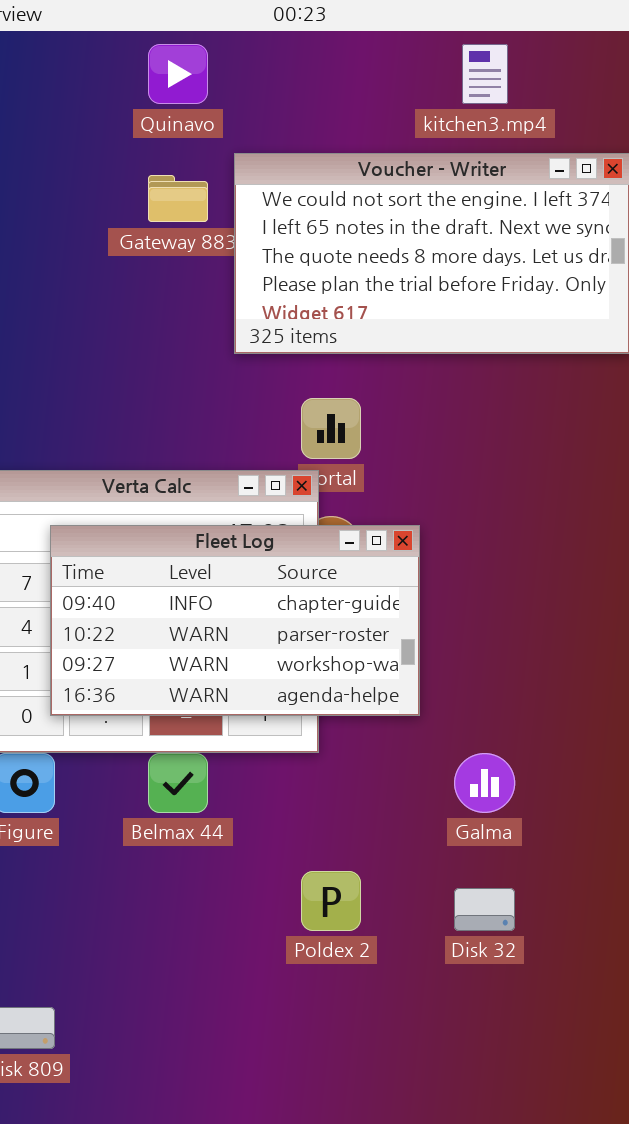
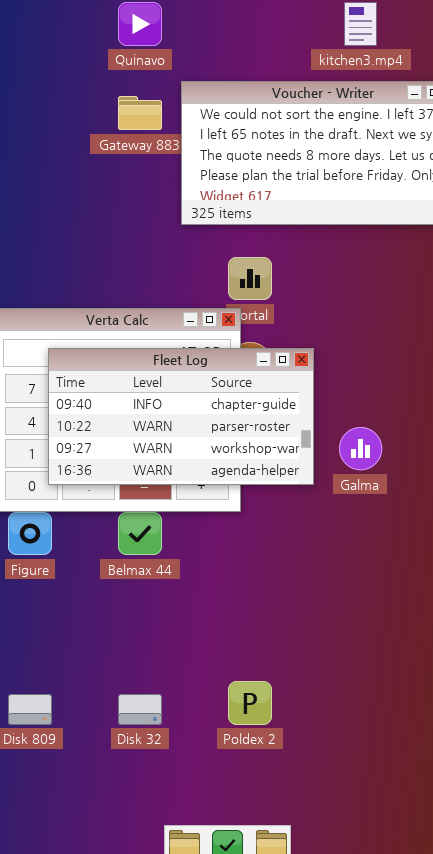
Galma: [454,753,515,813] -> [339,427,382,470], moved
Poldex 2: [301,871,361,931] -> [228,681,272,725], moved
Disk 32: [454,888,515,931] -> [118,694,162,725], moved

